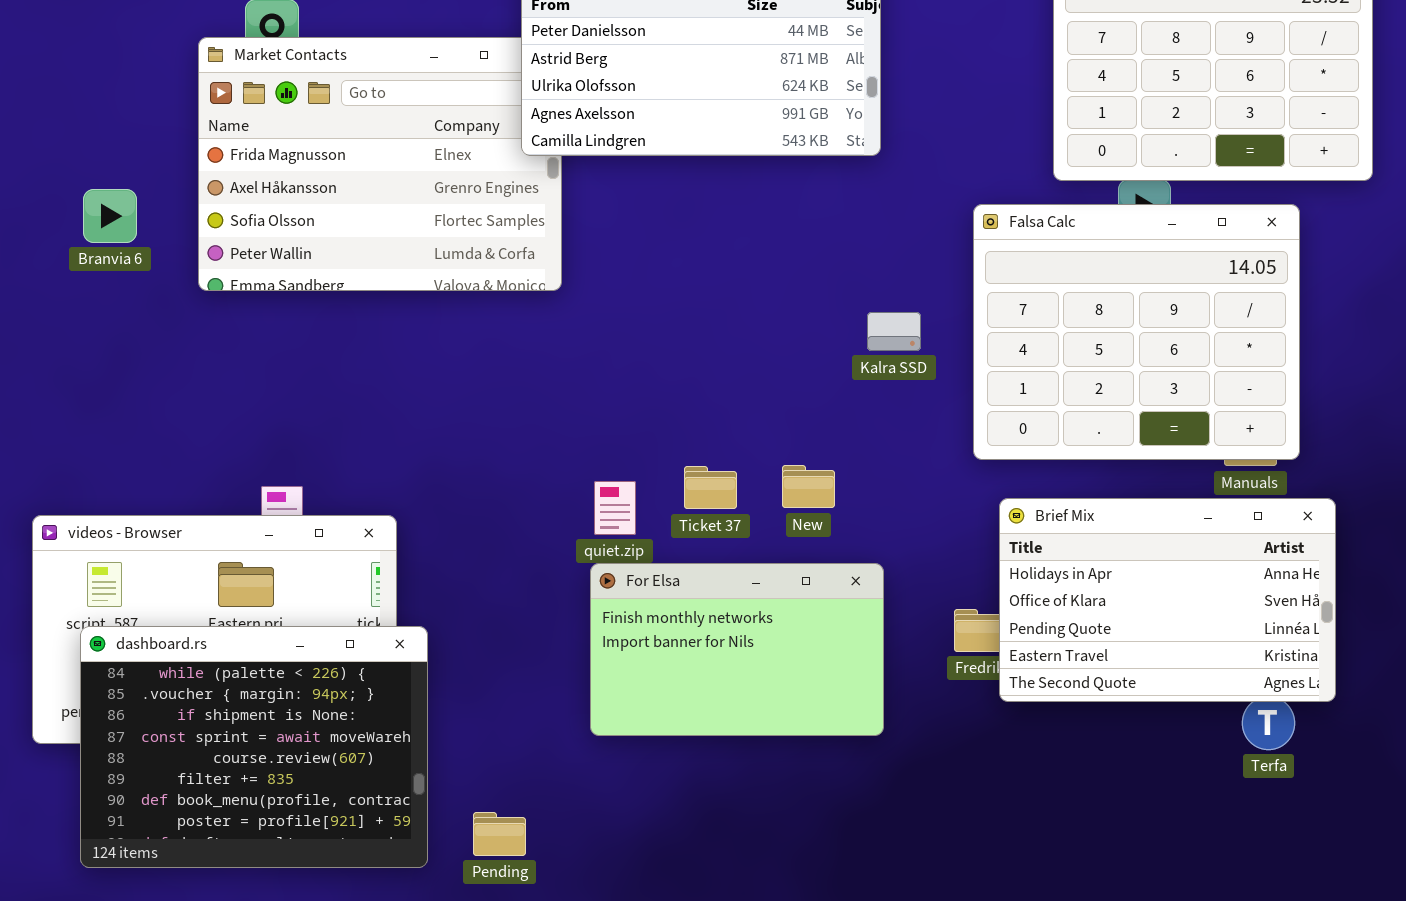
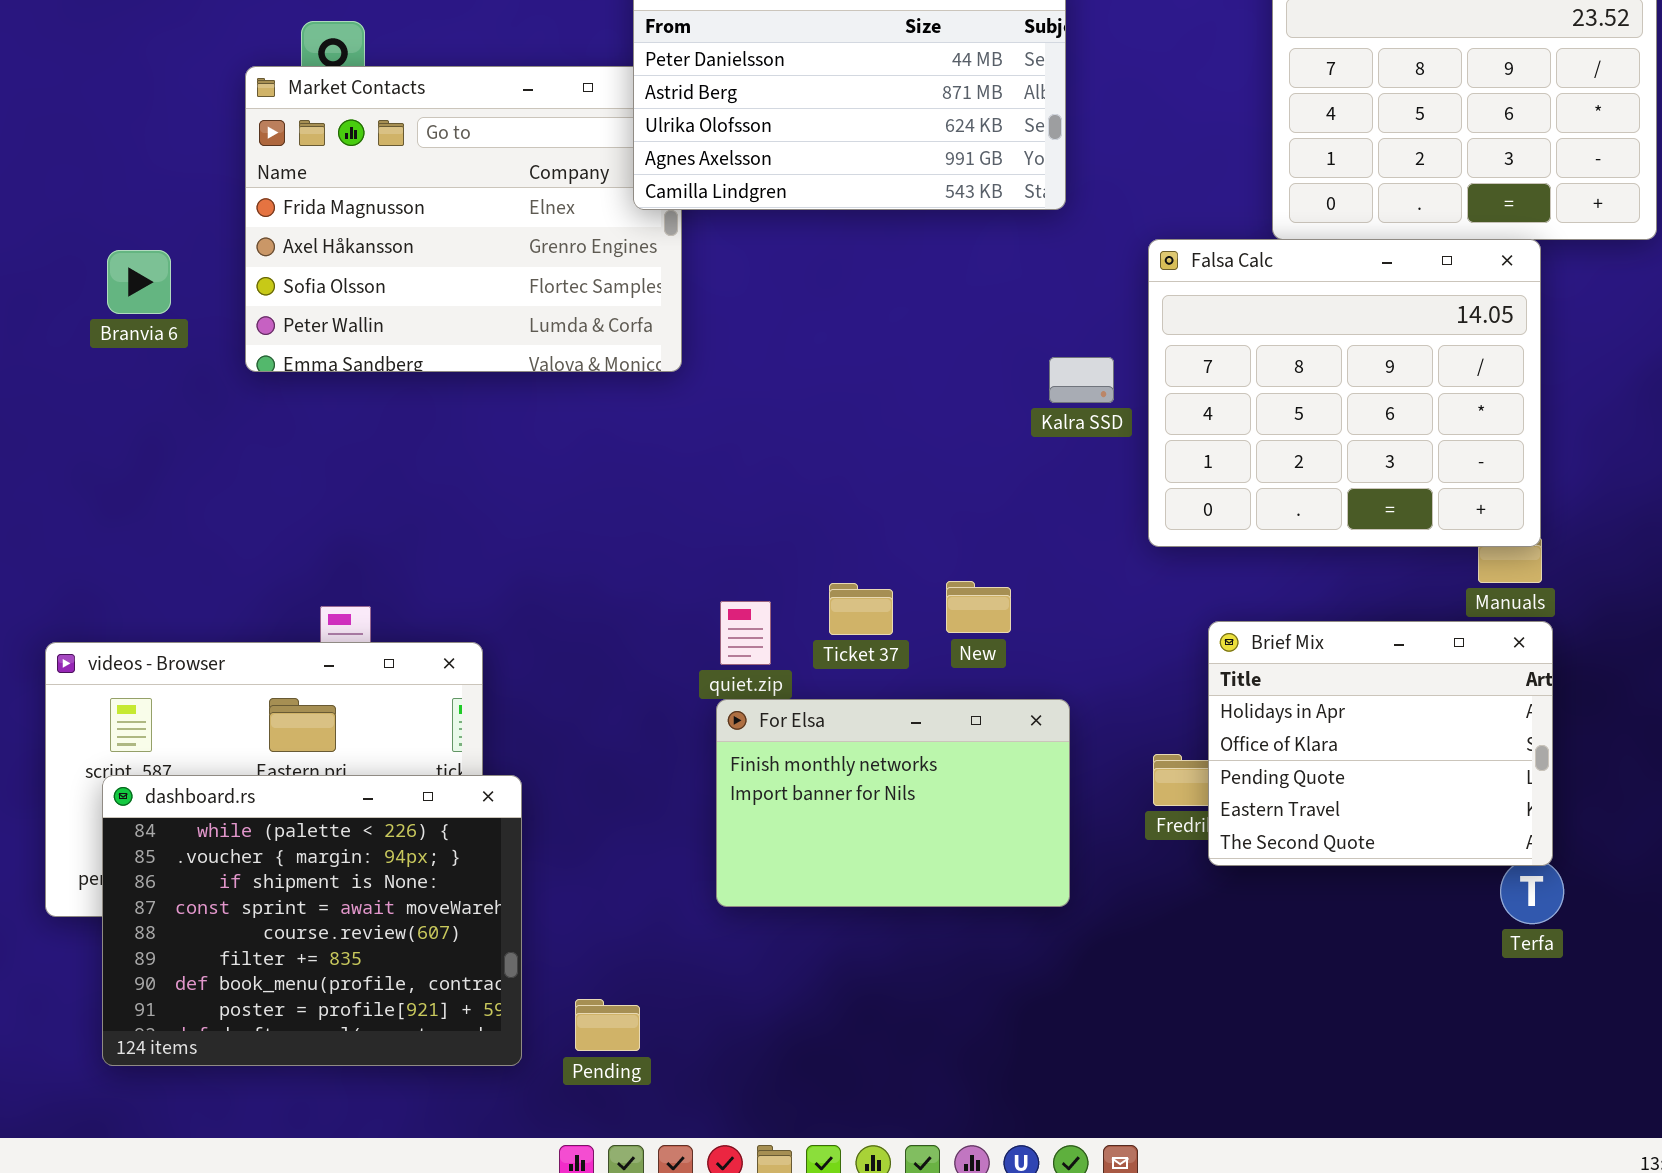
Falsa Calc: [973,204,1300,460] -> [1148,239,1541,547], moved
Kalra SSD: [867,312,921,351] -> [1049,357,1114,403], moved
Brief Mix: [999,498,1336,702] -> [1208,621,1553,866], resized

